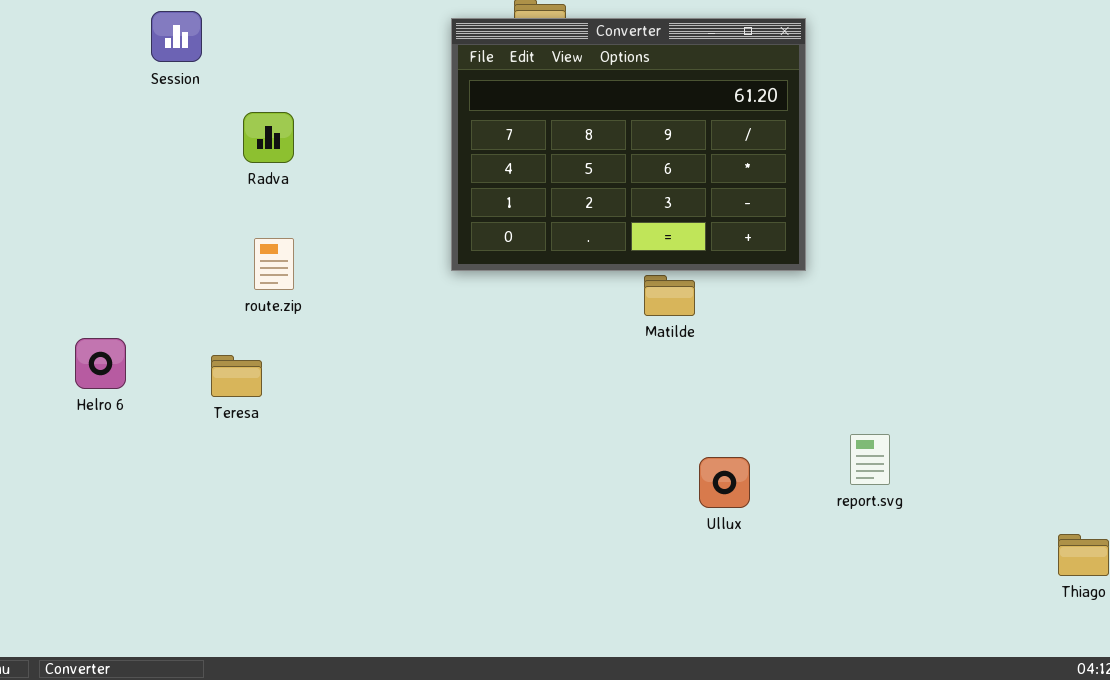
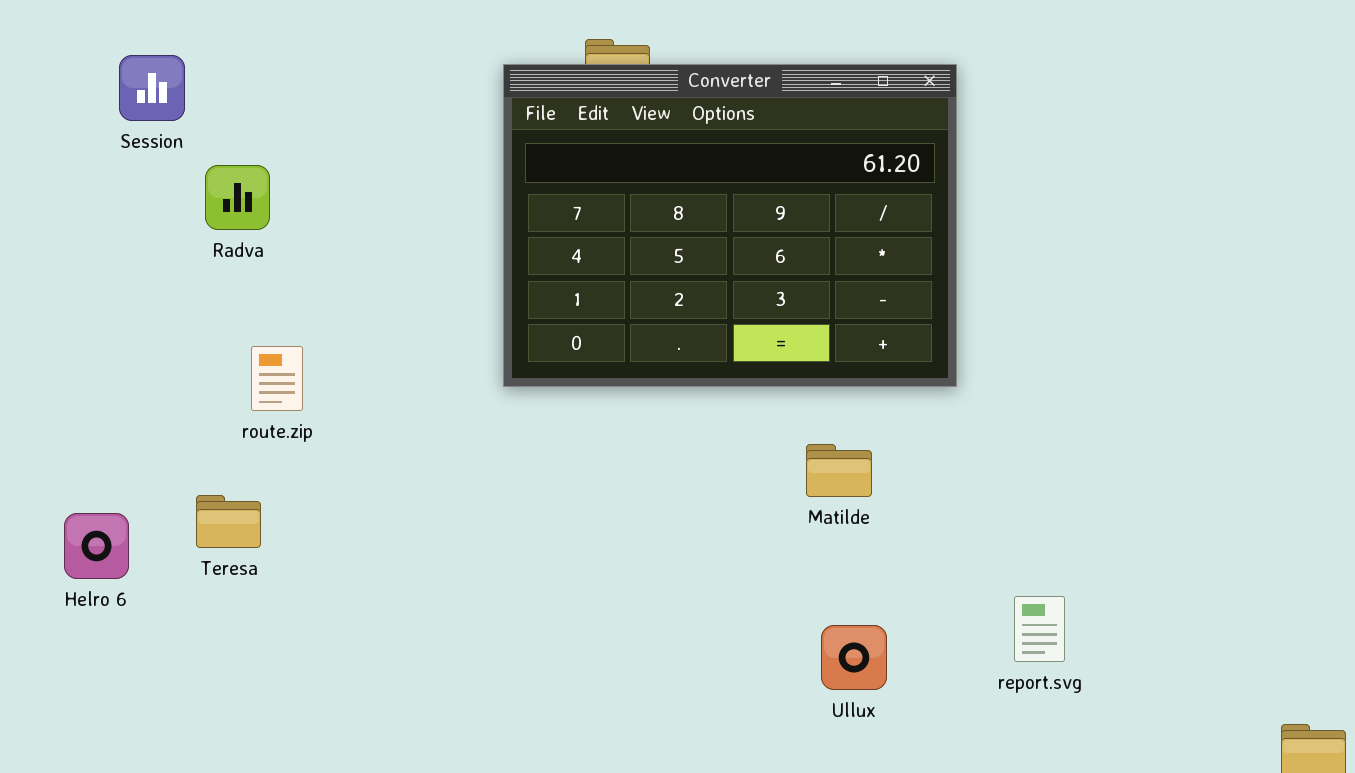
Radva: [243,112,294,163] -> [205,165,270,230], moved
Matilde: [644,275,695,316] -> [806,444,872,497], moved
Helro 6: [75,338,126,389] -> [64,513,129,579], moved

